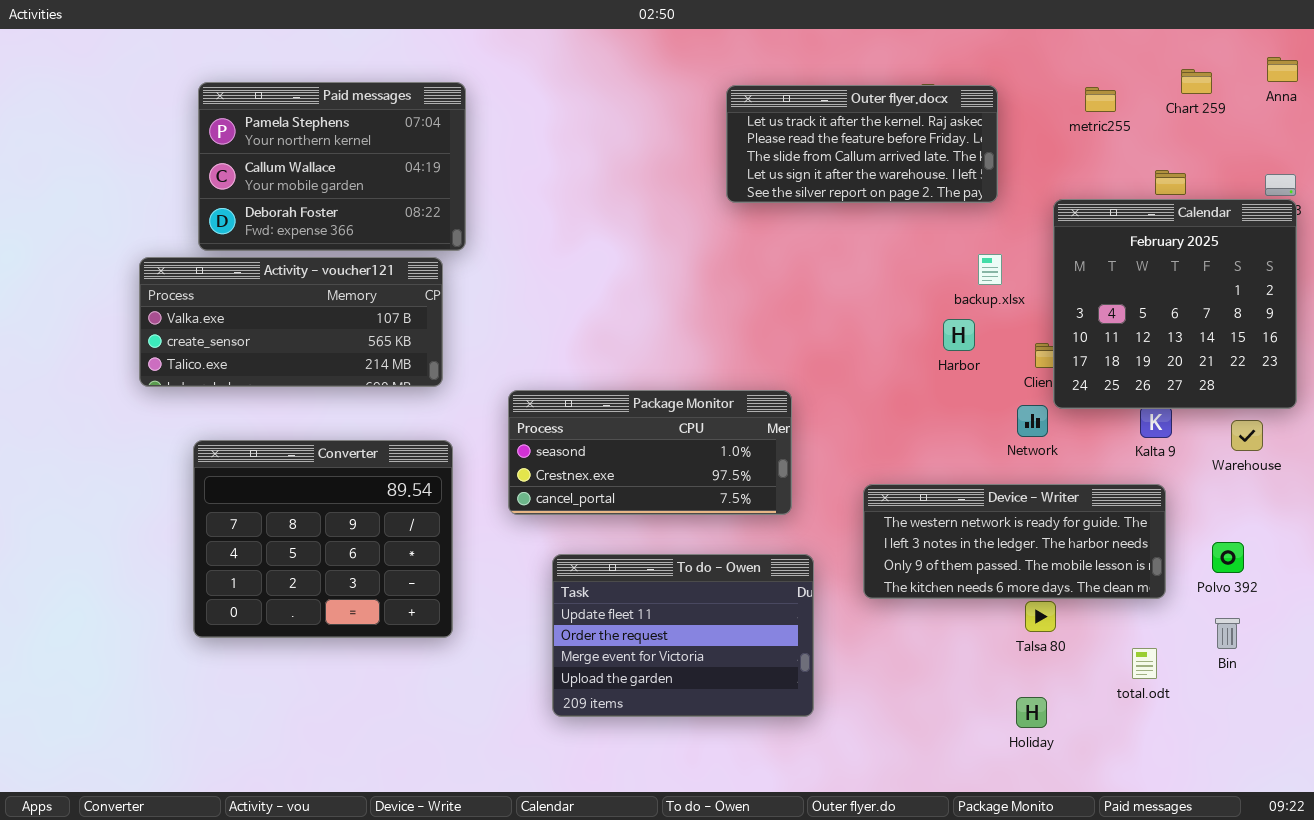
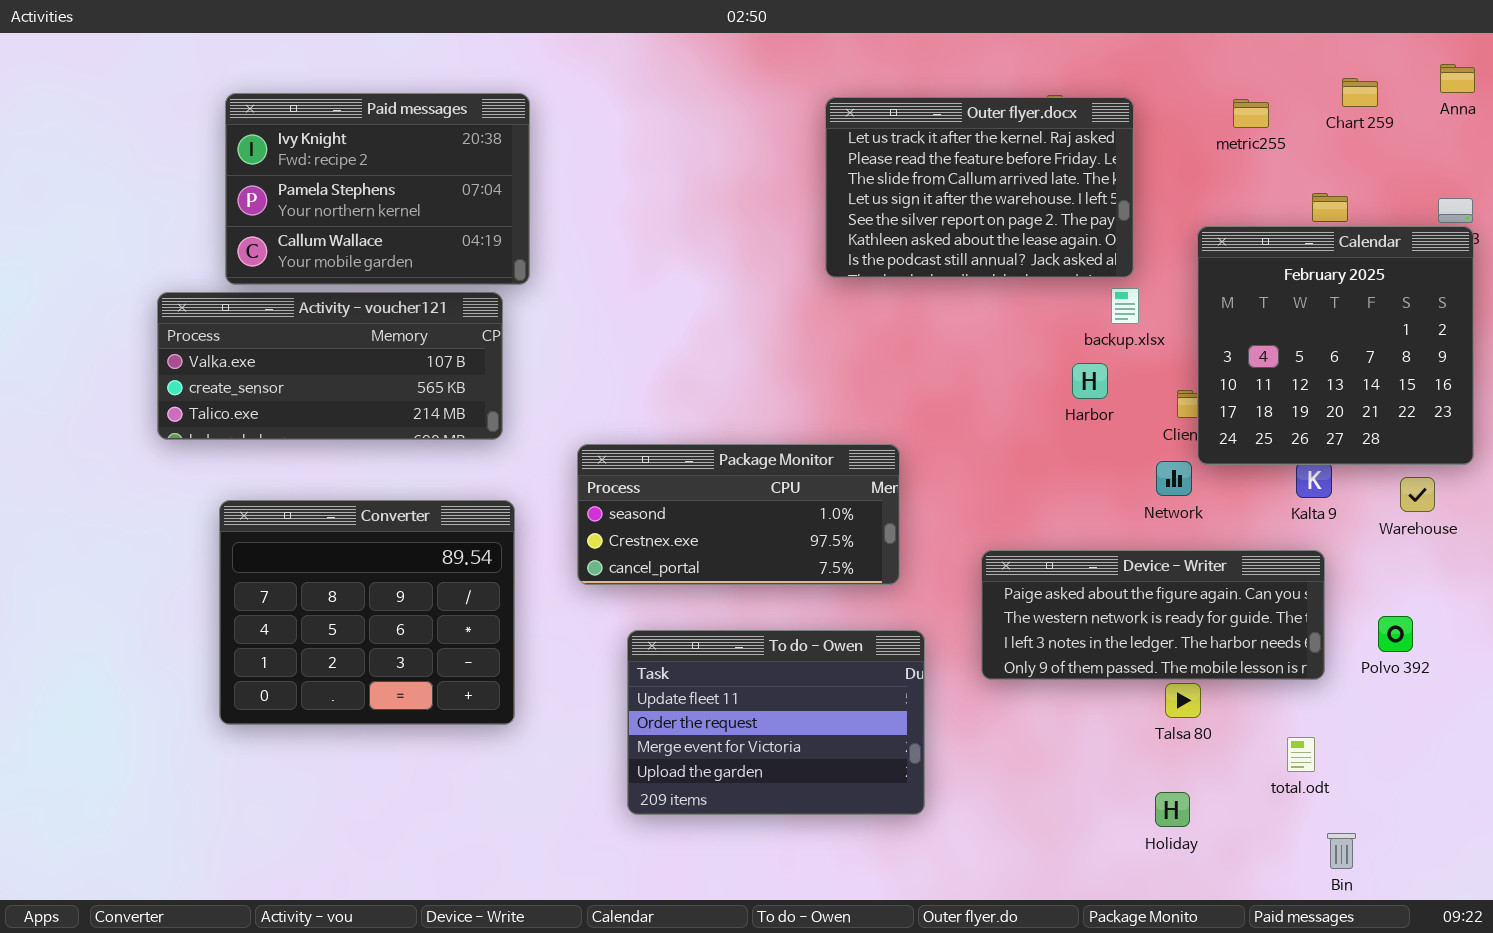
Paid messages: [198,82,466,251] -> [225,93,530,285], scrolled up 1 row
Outer flyer.docx: [726,85,998,203] -> [825,97,1134,278], resized
Device - Writer: [863,484,1166,599] -> [981,550,1325,680], scrolled up 1 row
Bin: [1215,618,1240,649] -> [1327,833,1356,869], moved

